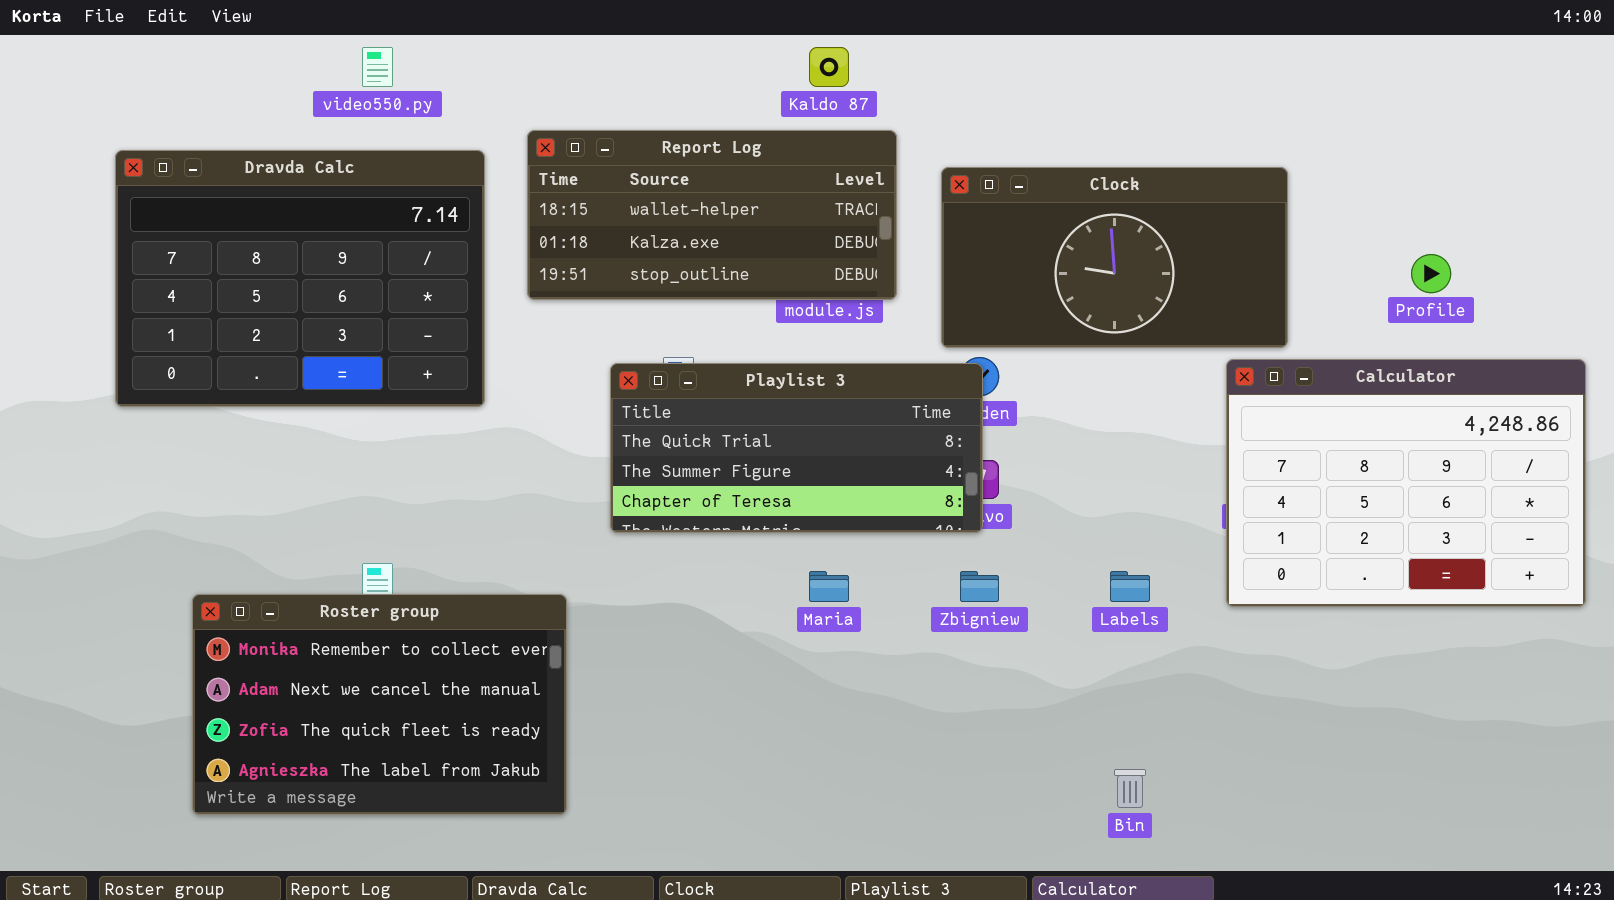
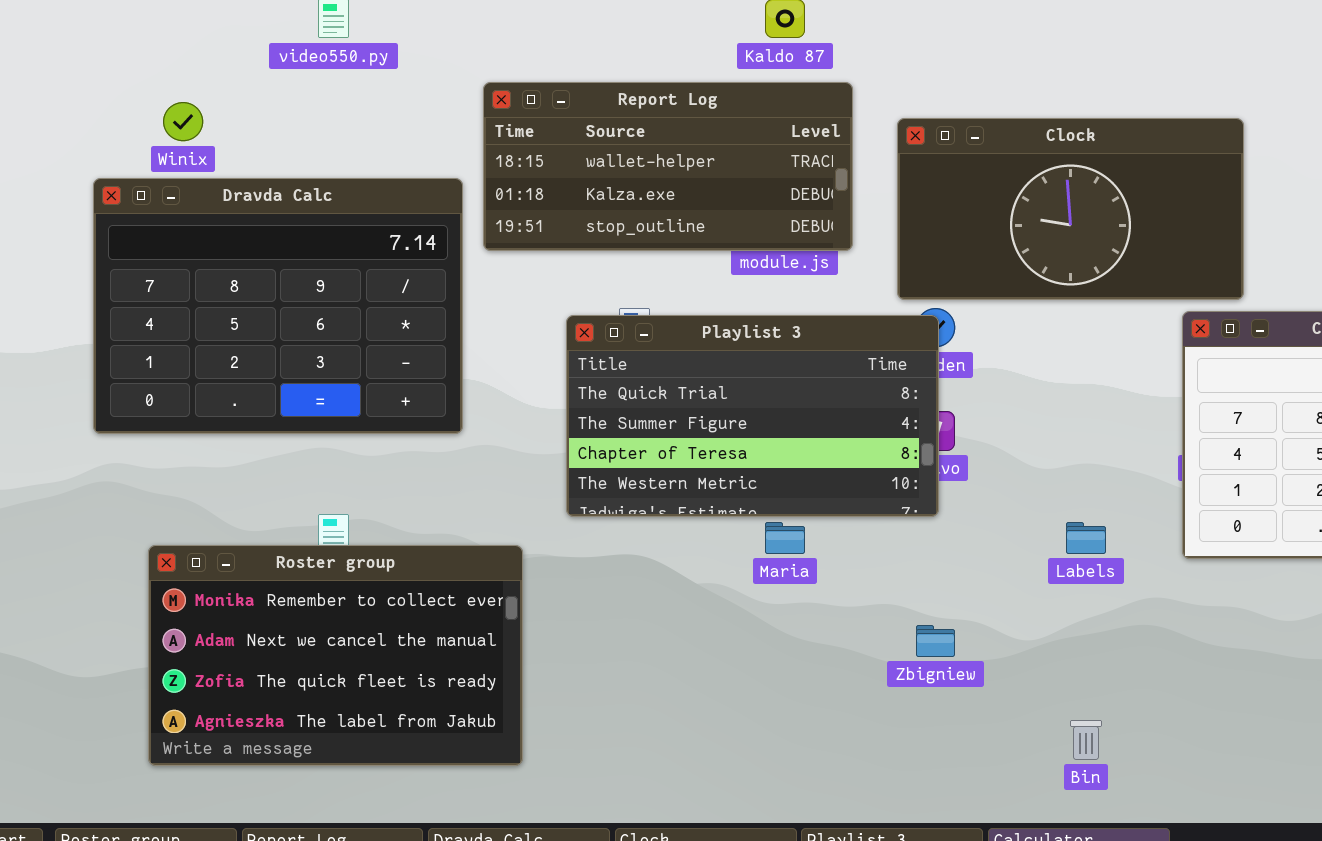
Dravda Calc: [115,150,485,407] -> [93,178,463,434], moved
Playlist 3: [610,363,983,533] -> [566,315,939,517], resized
Zbigniew: [960,571,999,602] -> [916,625,955,657], moved

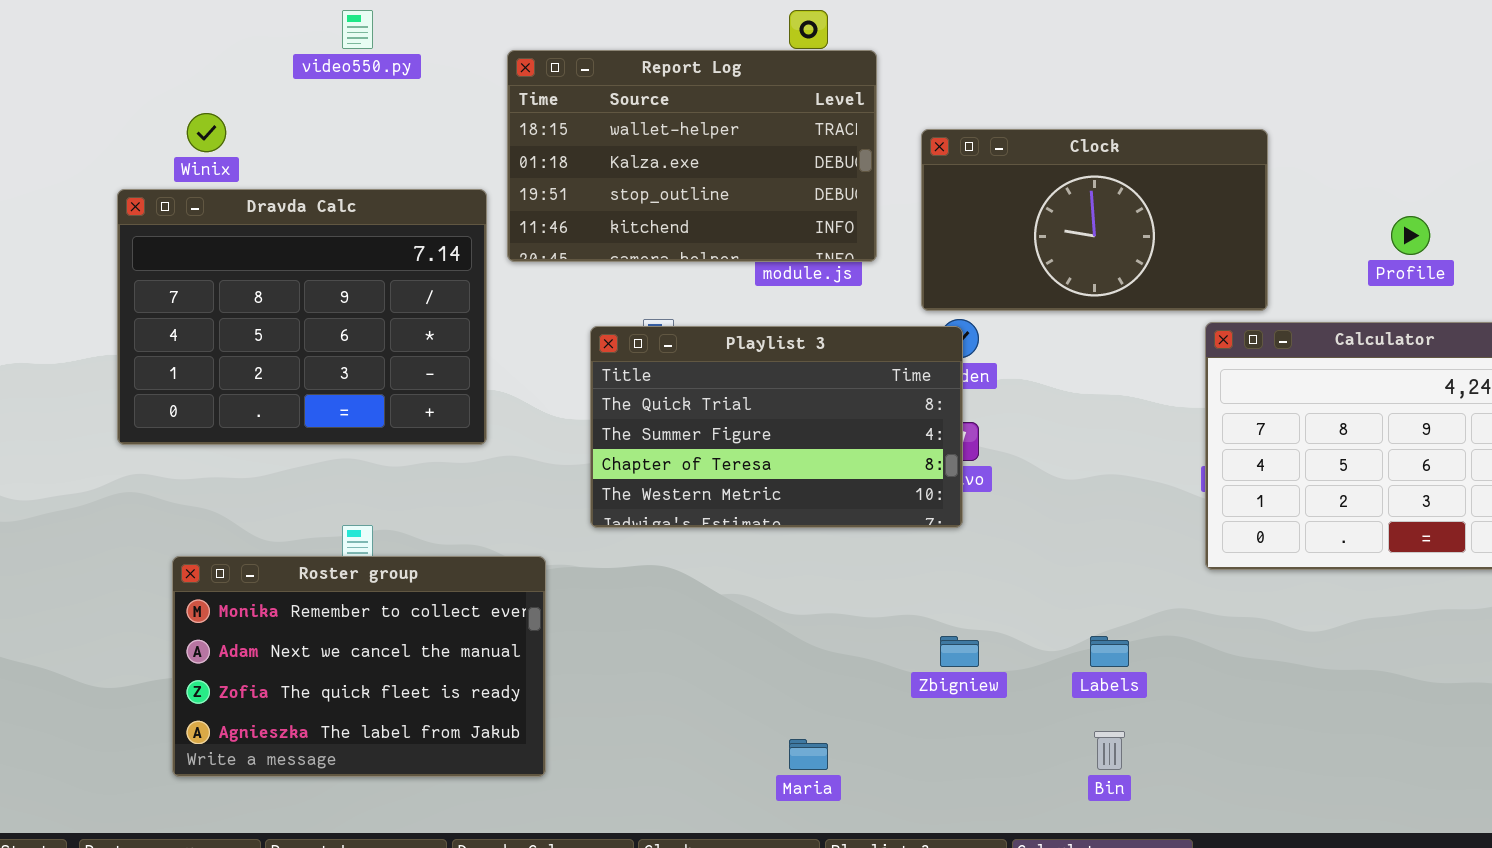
Report Log: [483,82,853,251] -> [507,50,877,262], resized
Maria: [765,522,805,554] -> [789,739,828,770], moved
Labels: [1066,522,1106,554] -> [1090,636,1129,667], moved

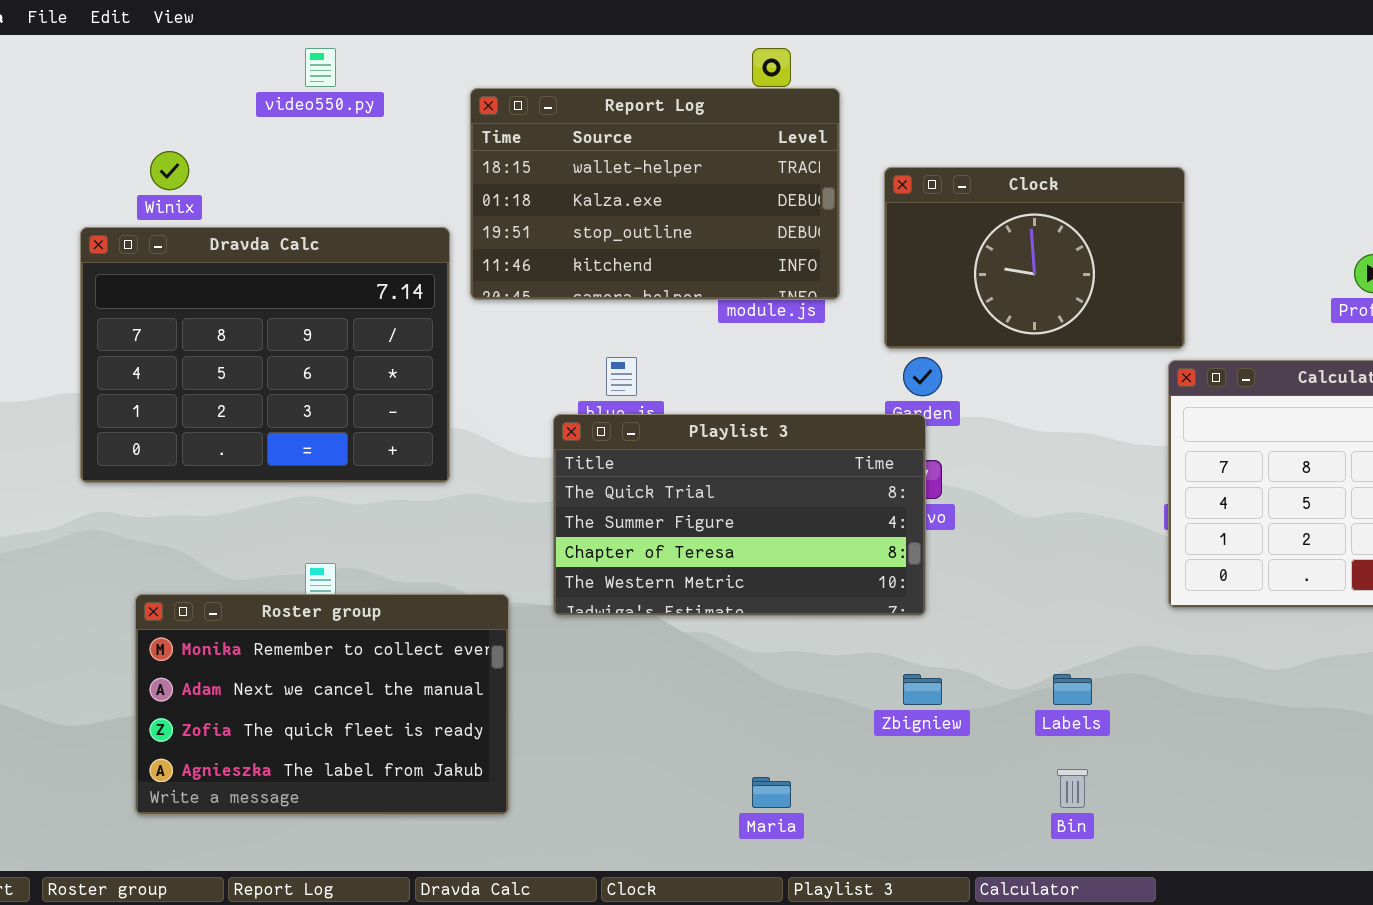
Clock: [921,129,1268,311] -> [884,167,1185,349], resized
Playlist 3: [590,326,963,528] -> [553,414,926,616], moved

